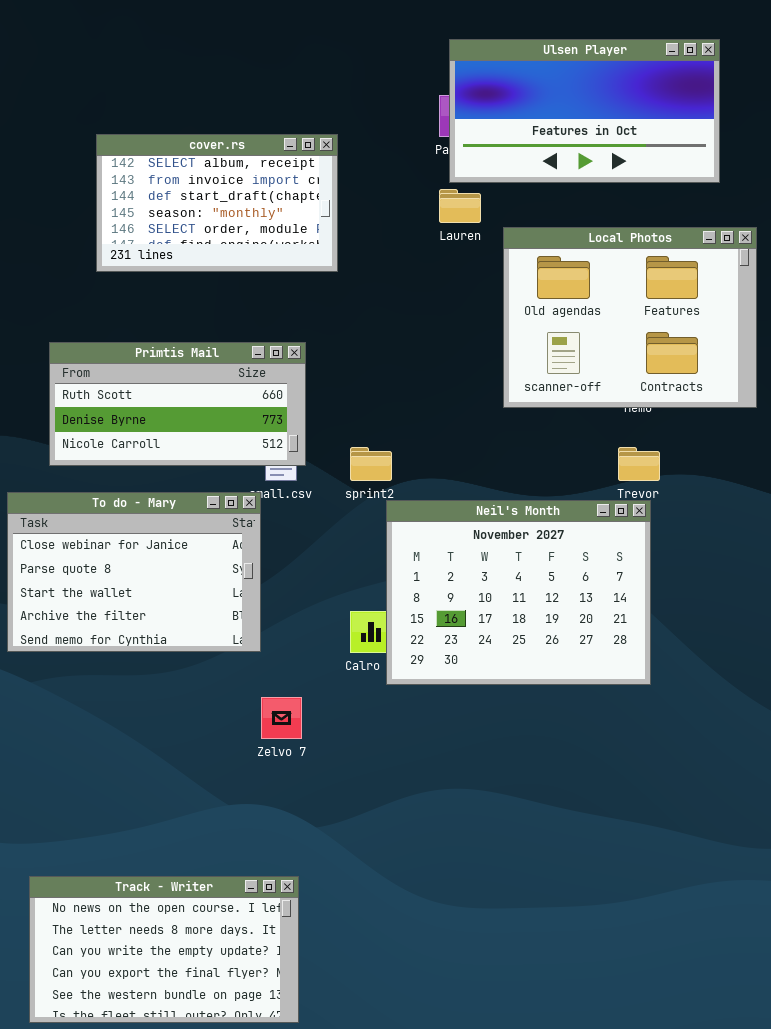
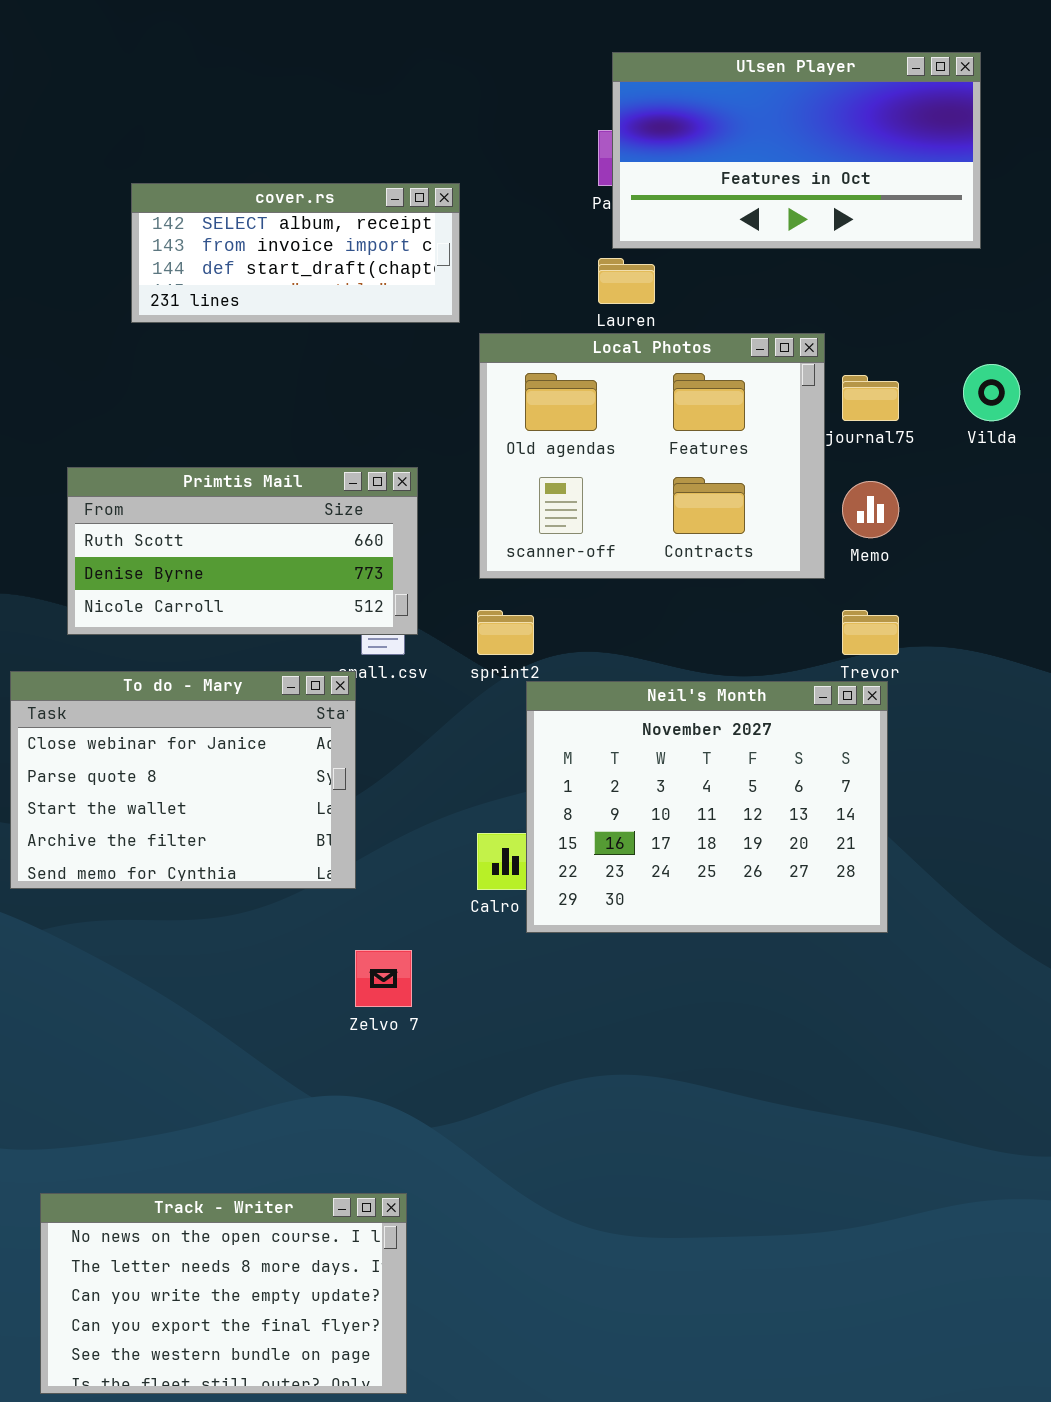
cover.rs: [96,134,338,272] -> [131,183,460,323], resized
Local Photos: [503,227,757,408] -> [479,333,825,579], moved

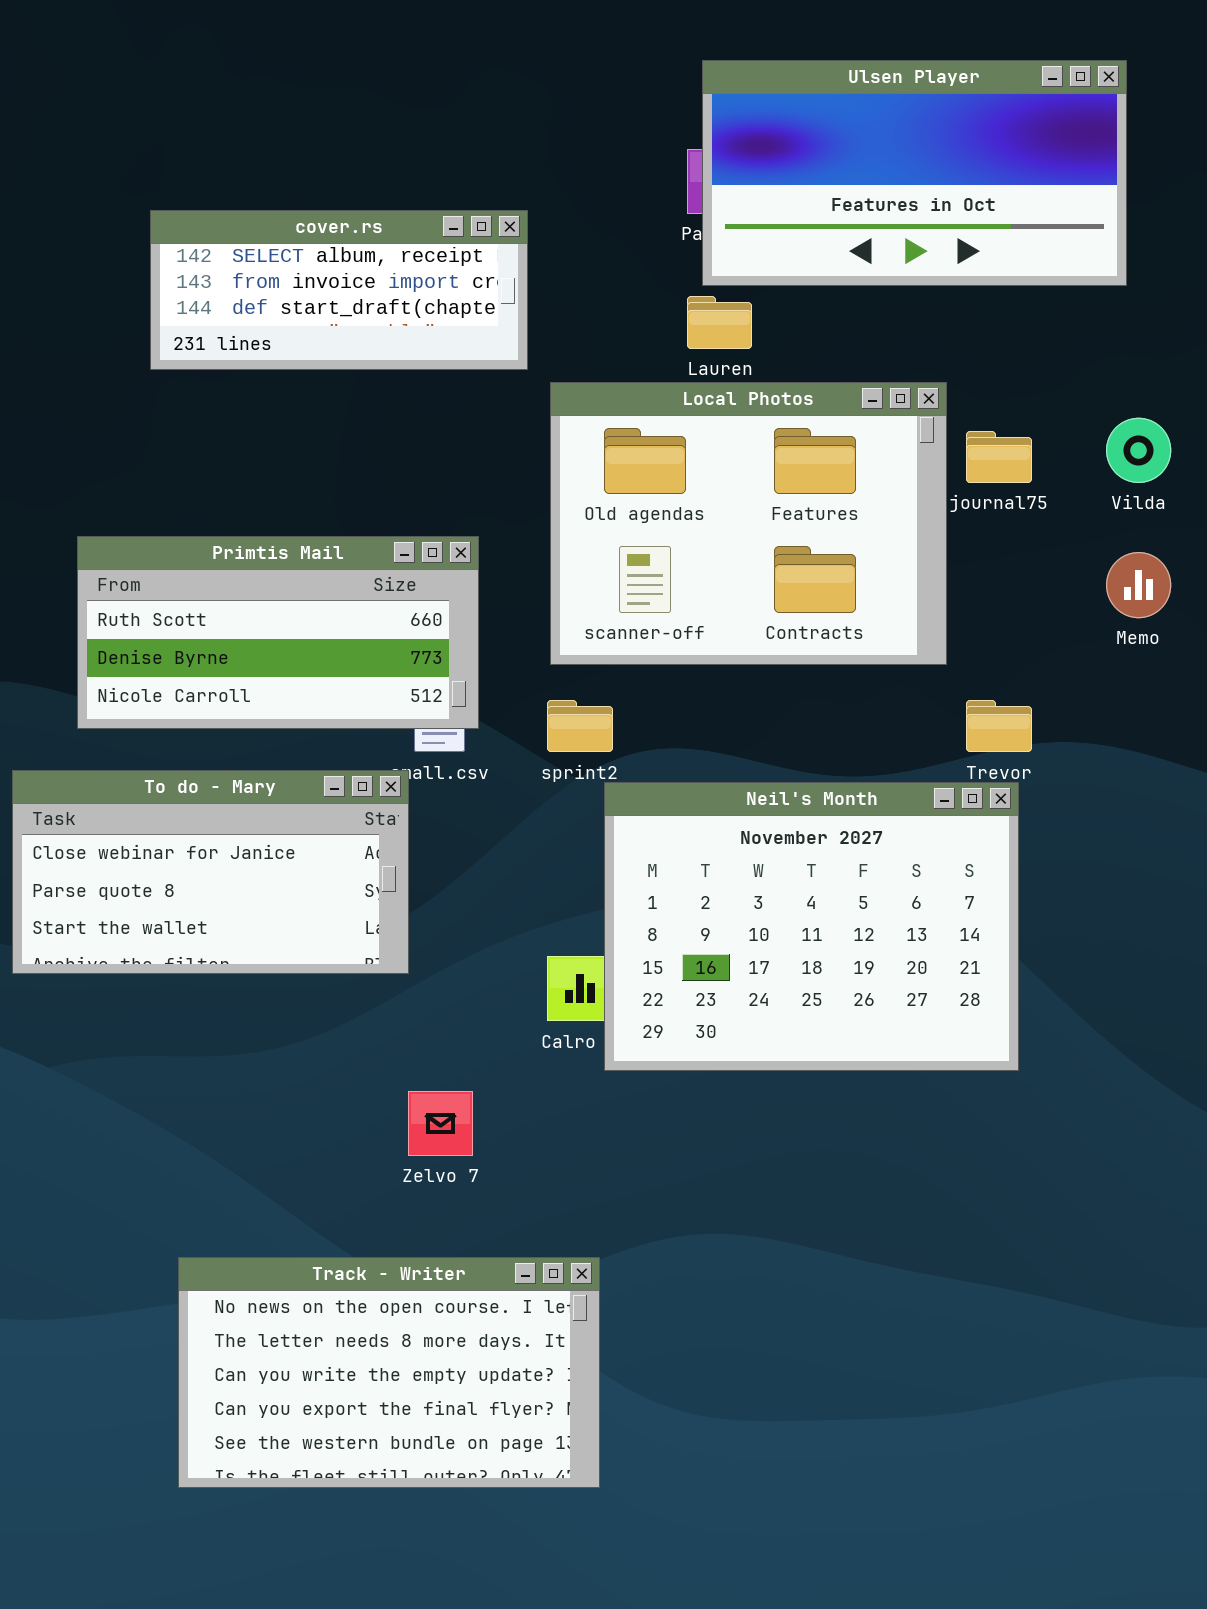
Memo: [842,481,899,538] -> [1106,552,1171,618], moved
To do - Mary: [10,671,356,889] -> [12,770,409,974], resized
Track - Writer: [40,1193,407,1394] -> [178,1257,600,1488], moved

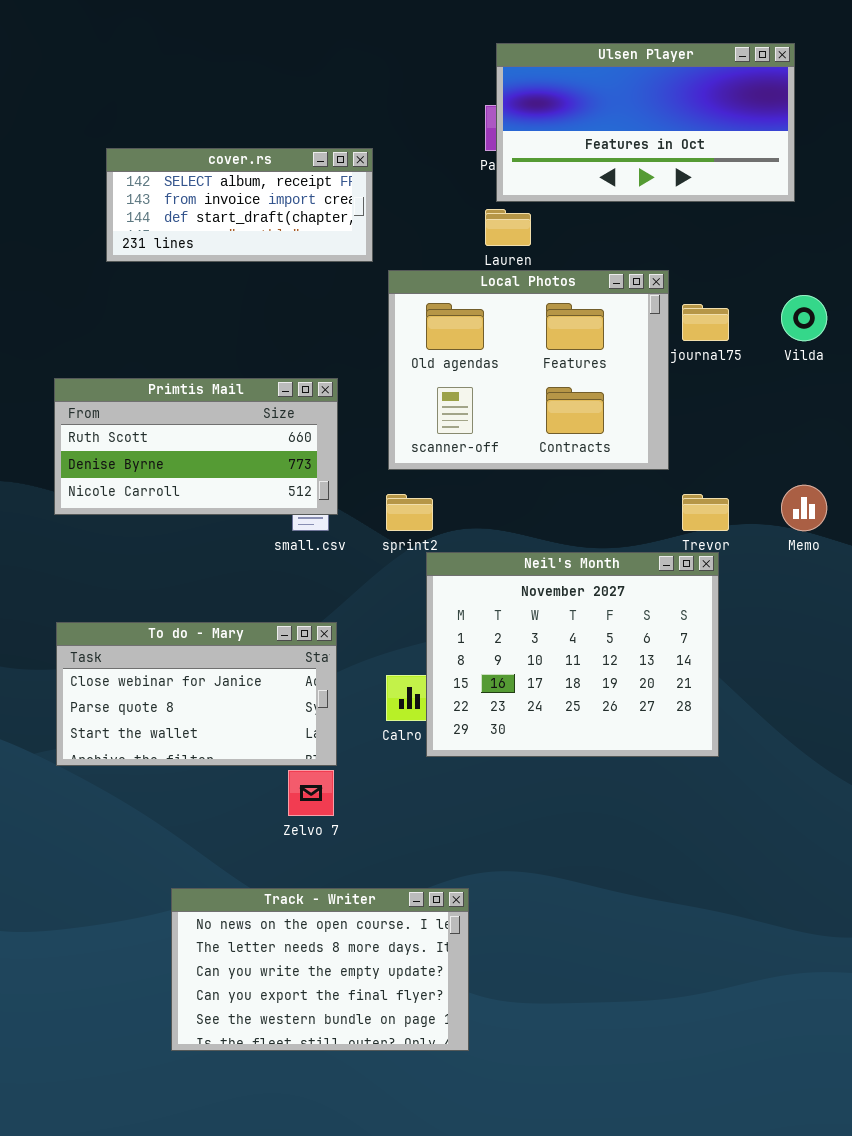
Memo: [1106,552,1171,618] -> [781,485,827,531], moved
To do - Mary: [12,770,409,974] -> [56,622,337,766], moved
Track - Writer: [178,1257,600,1488] -> [171,888,469,1051], moved

